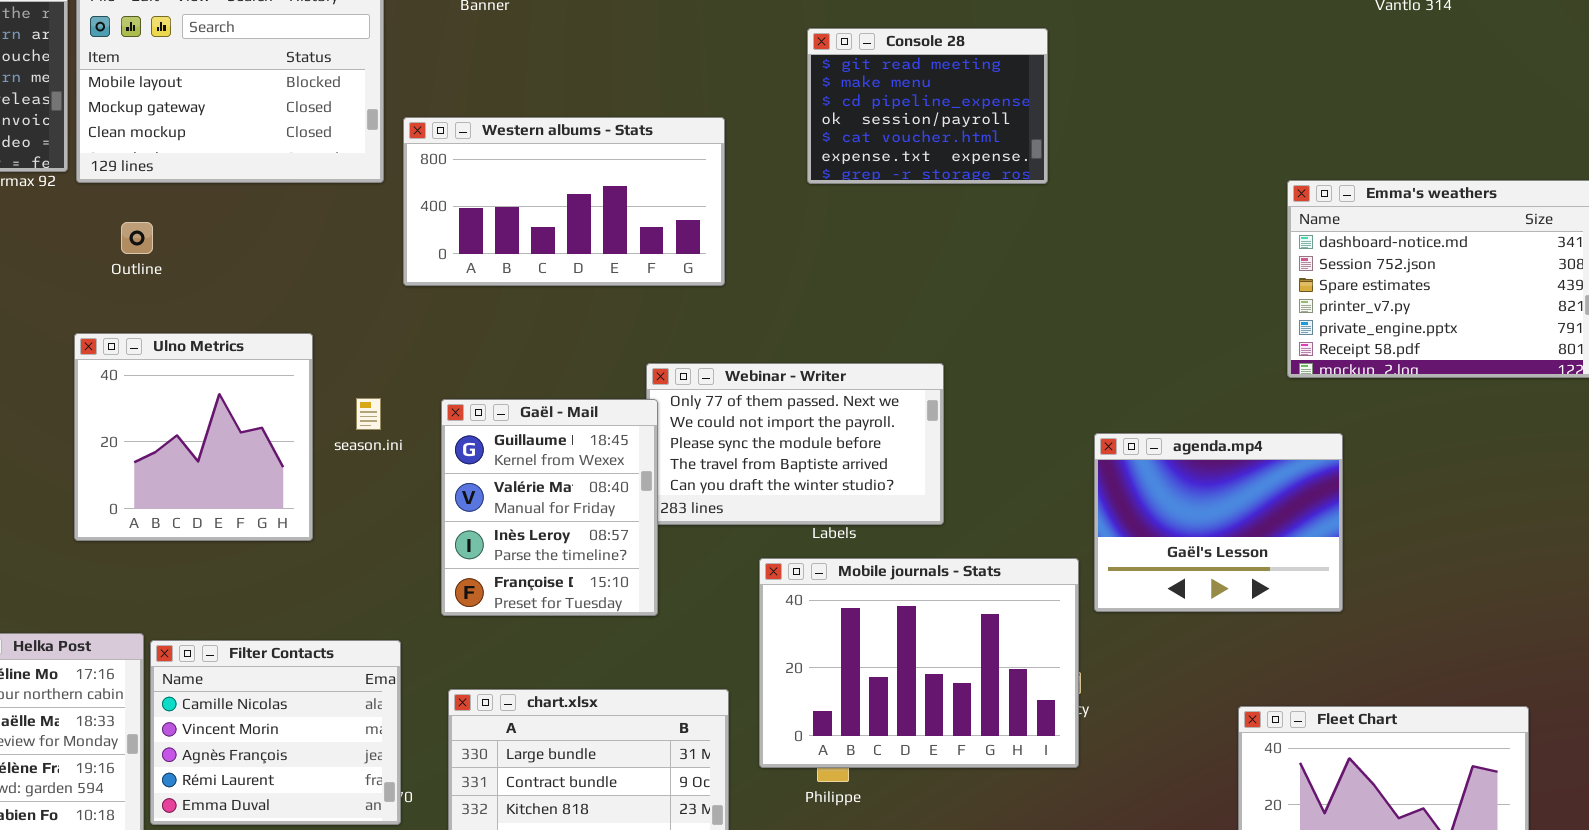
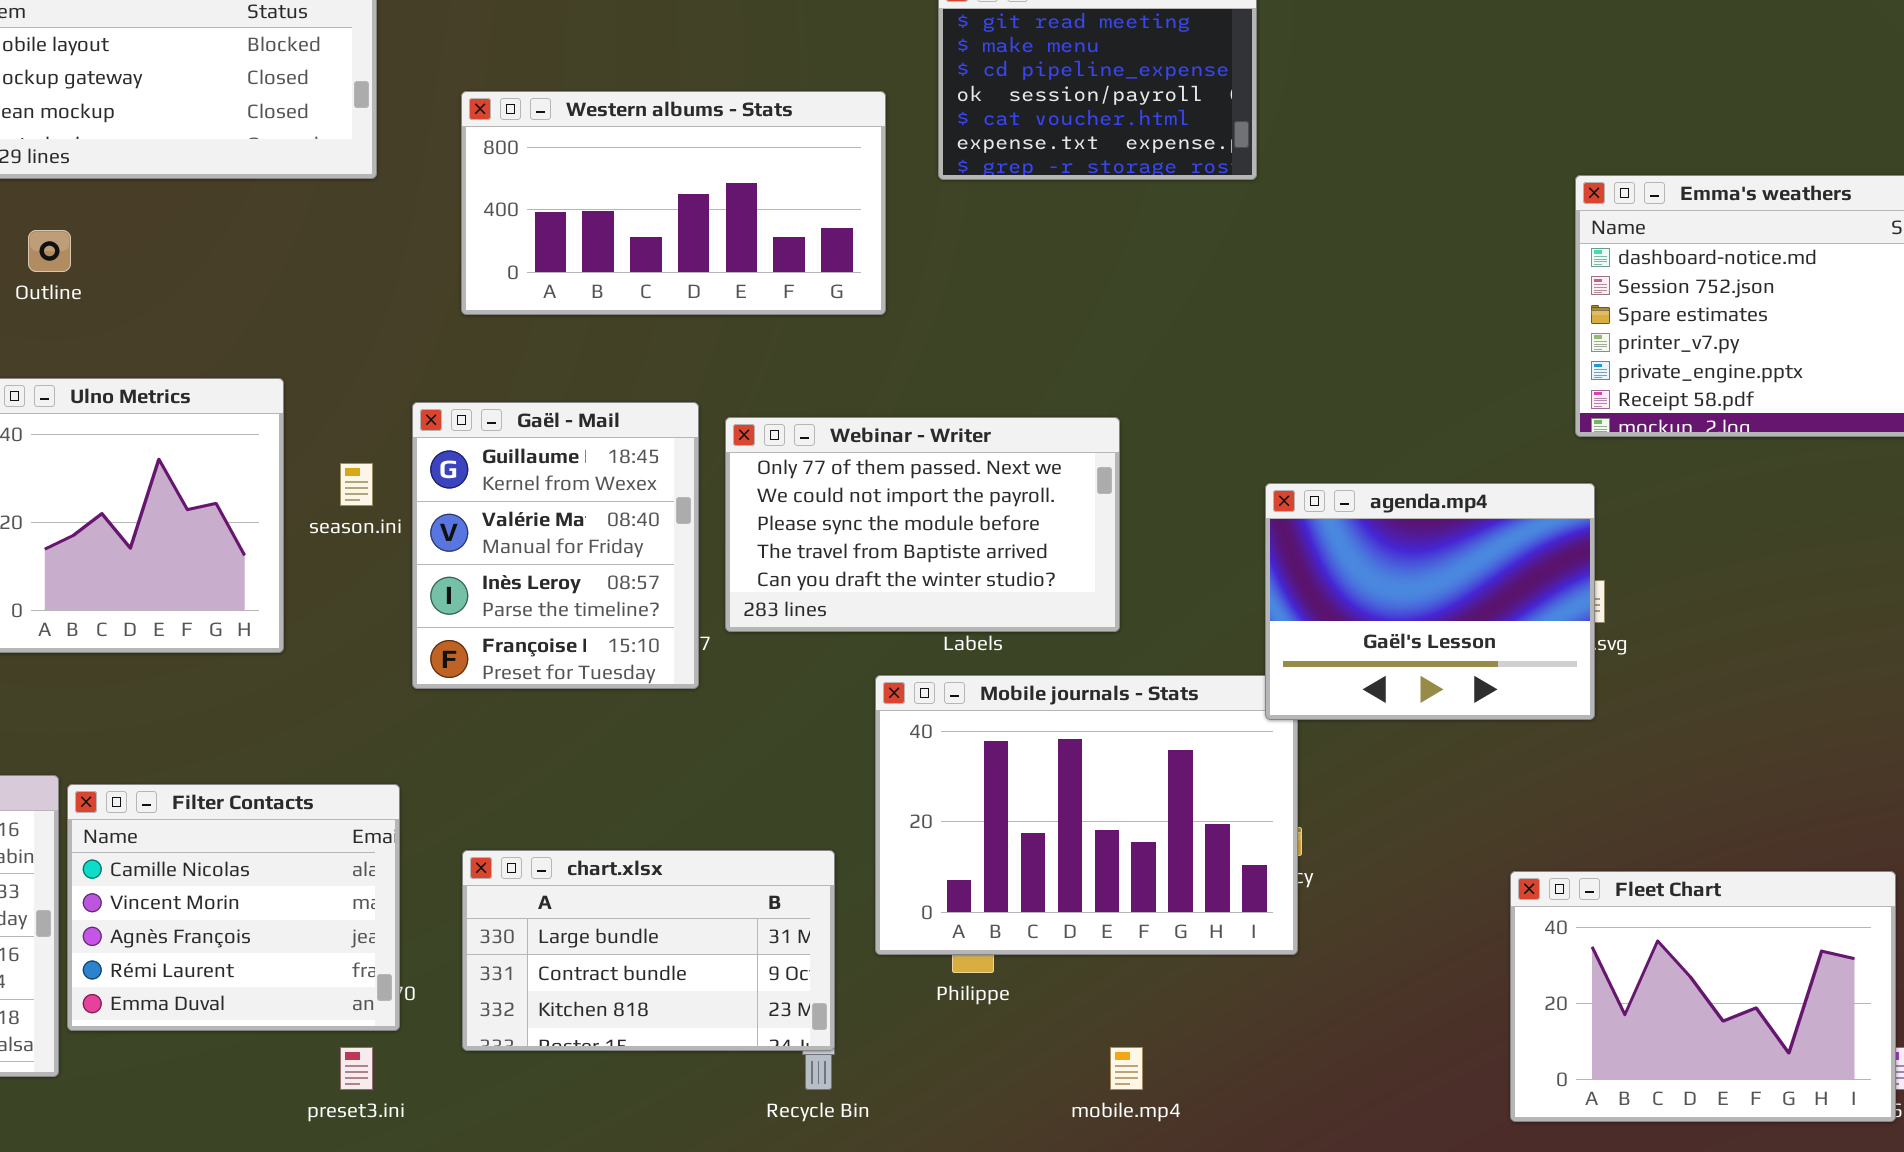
Western albums - Stats: [403,117,725,286] -> [461,91,886,315], moved
Gaël - Mail: [441,399,658,616] -> [412,402,699,689], moved
agenda.mp4: [1094,433,1343,612] -> [1265,483,1595,720], moved

